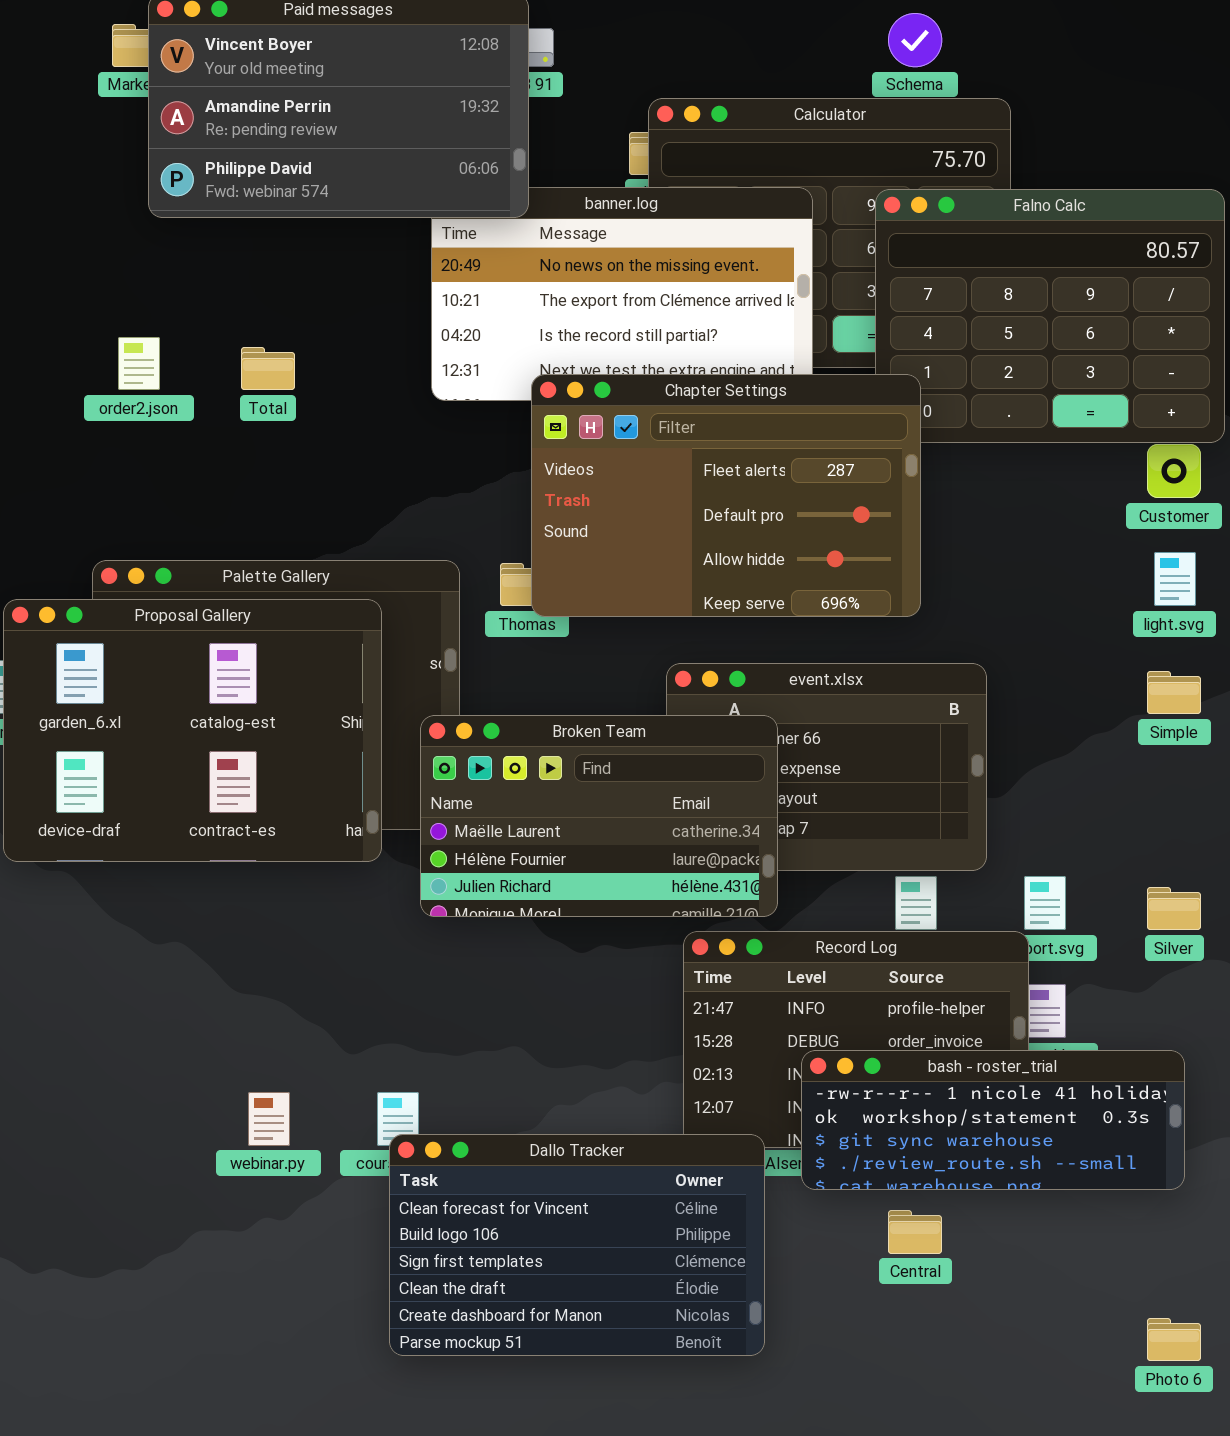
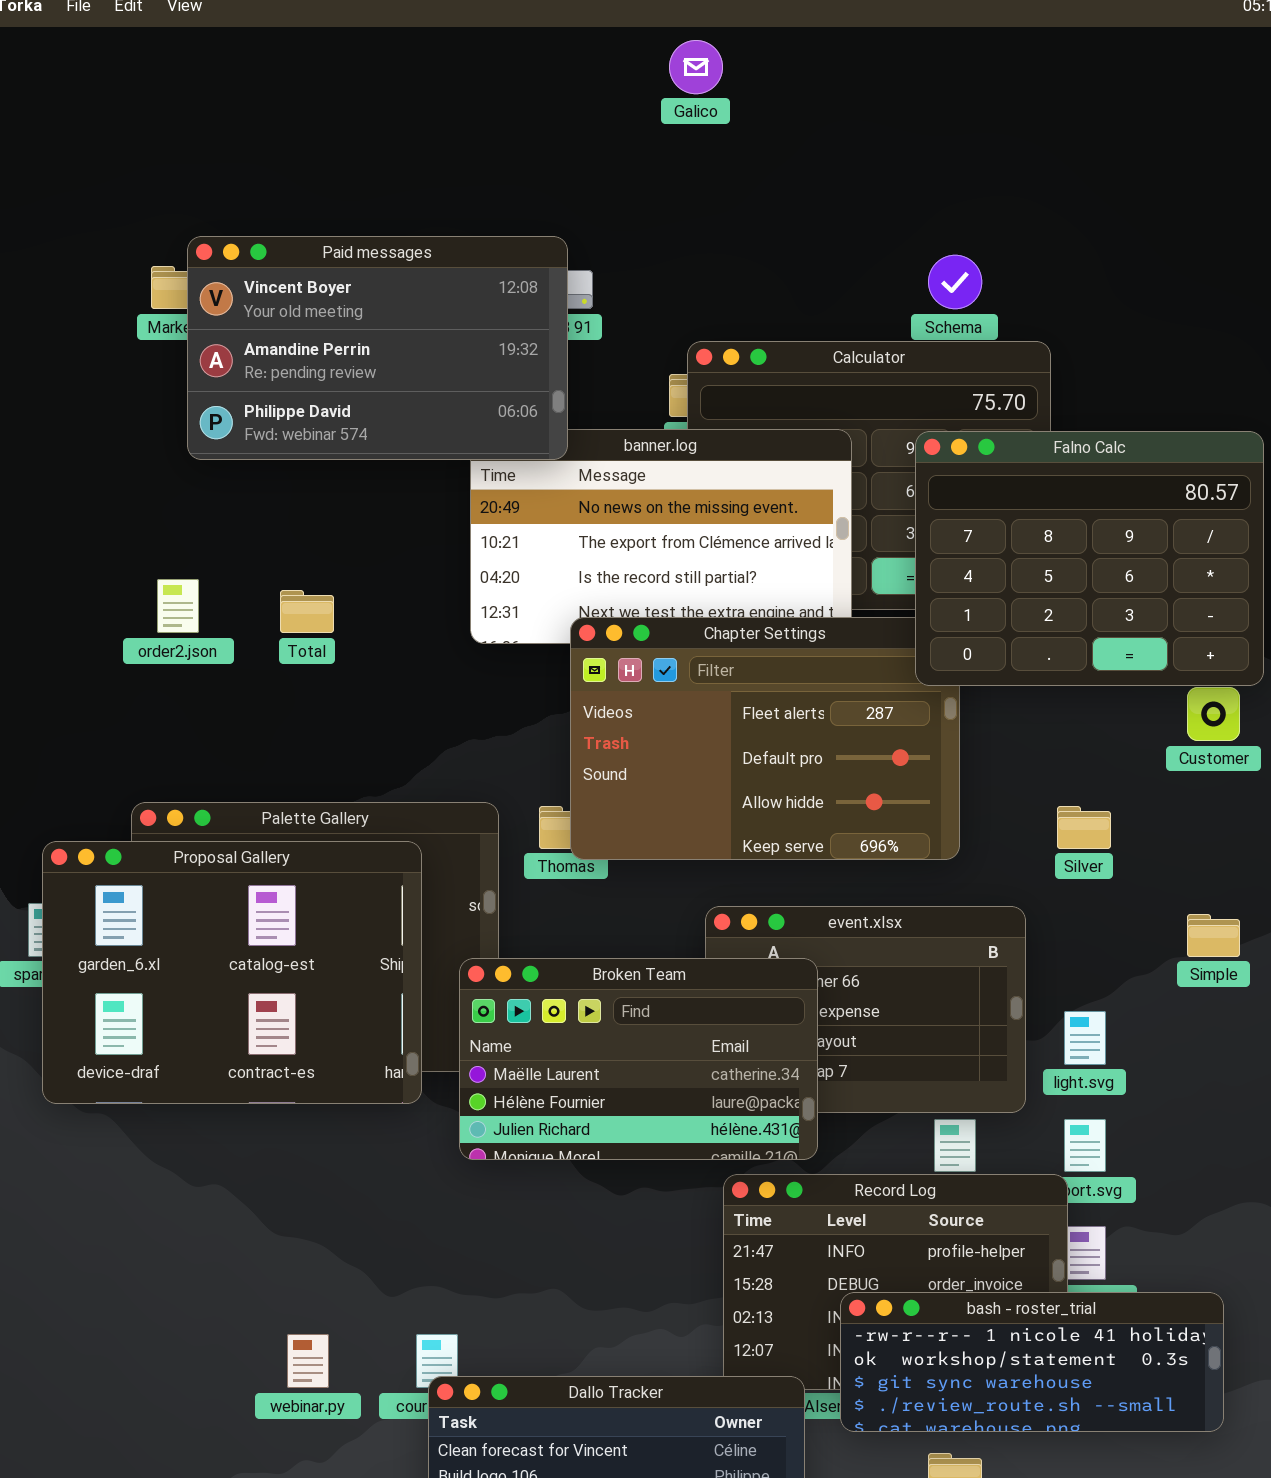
Falno Calc: [875,189,1225,443] -> [915,431,1264,686], raised
light.svg: [1154,552,1196,606] -> [1064,1011,1106,1065], moved
Silver: [1147,887,1201,930] -> [1057,806,1111,849], moved

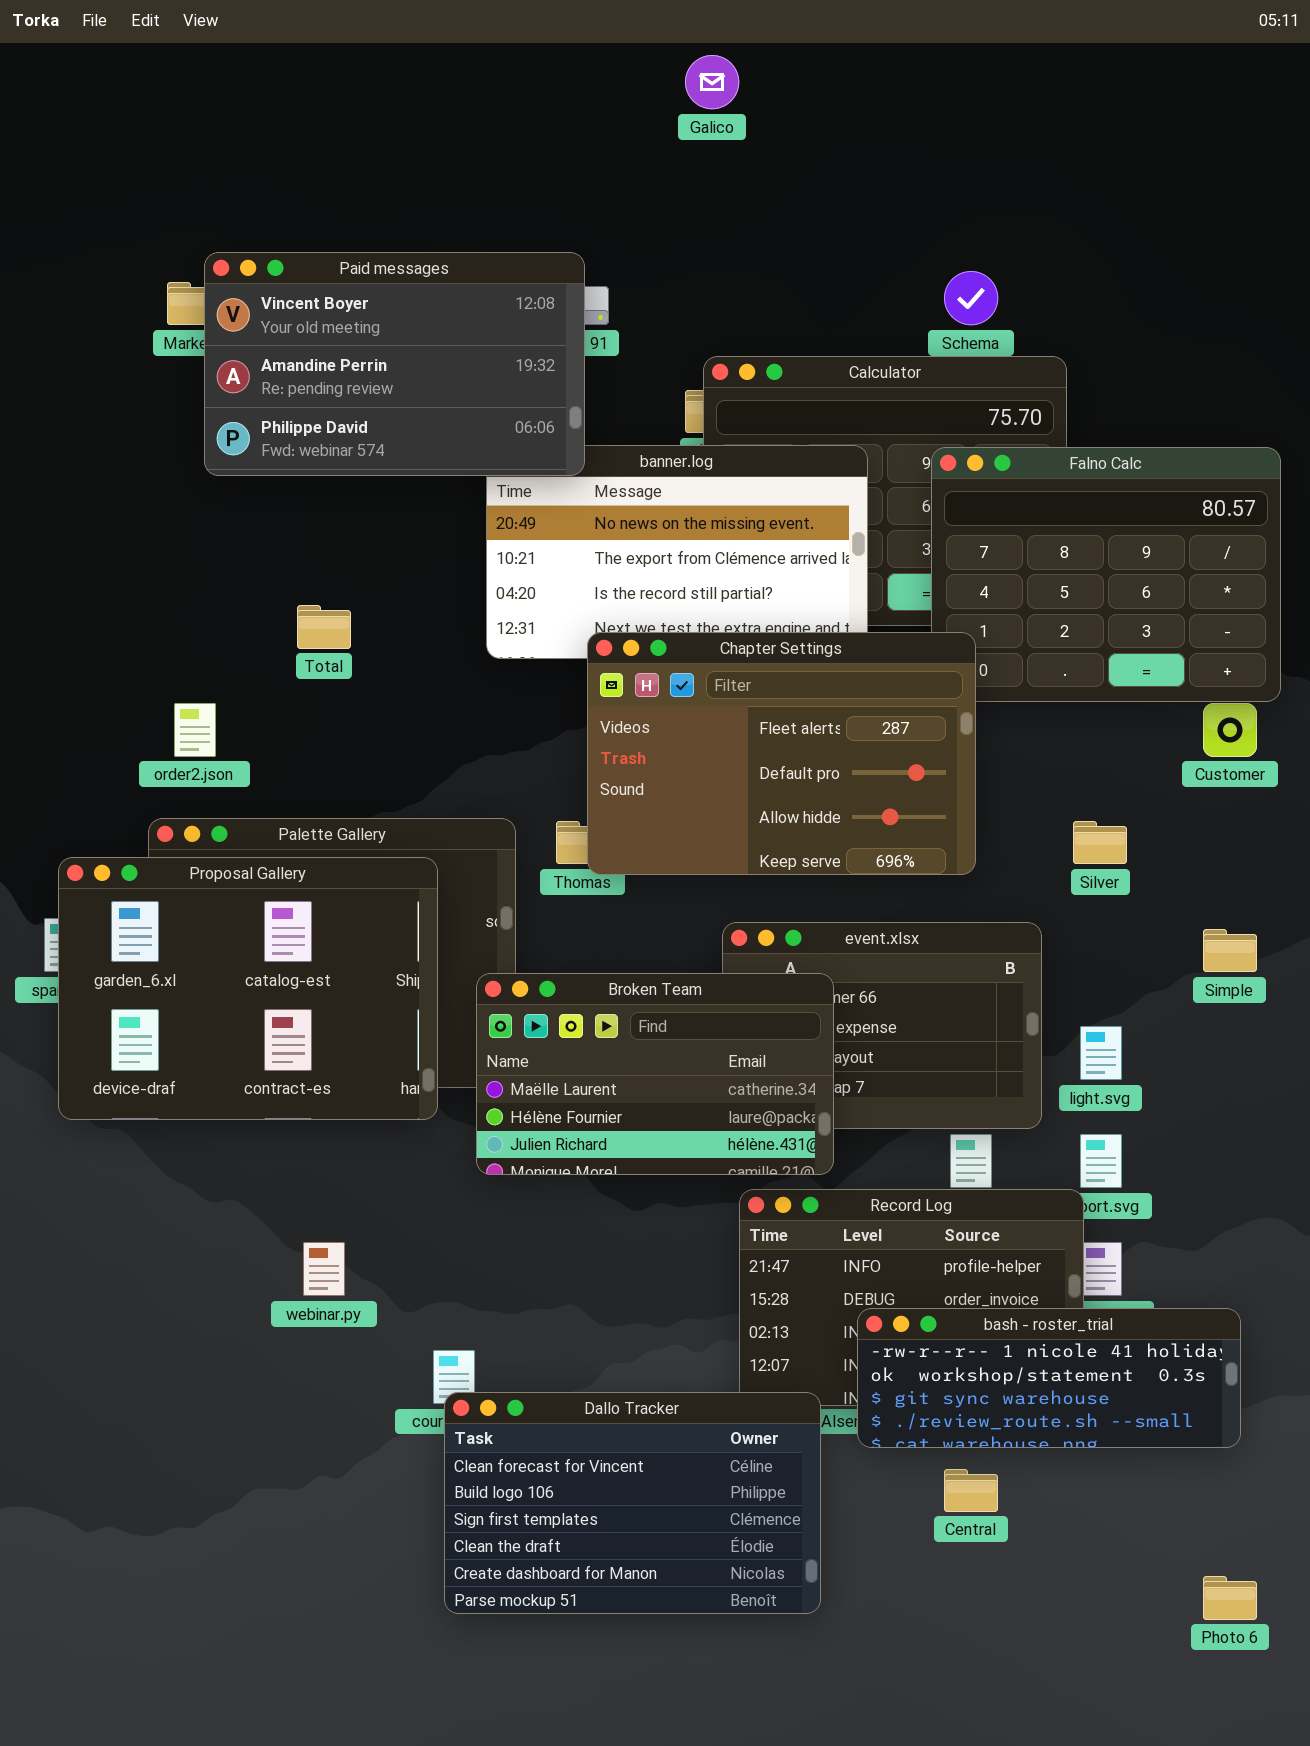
order2.json: [157,579,199,633] -> [174,703,216,757], moved
Chapter Settings: [570,617,960,860] -> [587,632,976,875], raised
webinar.py: [287,1334,329,1388] -> [303,1242,345,1296], moved

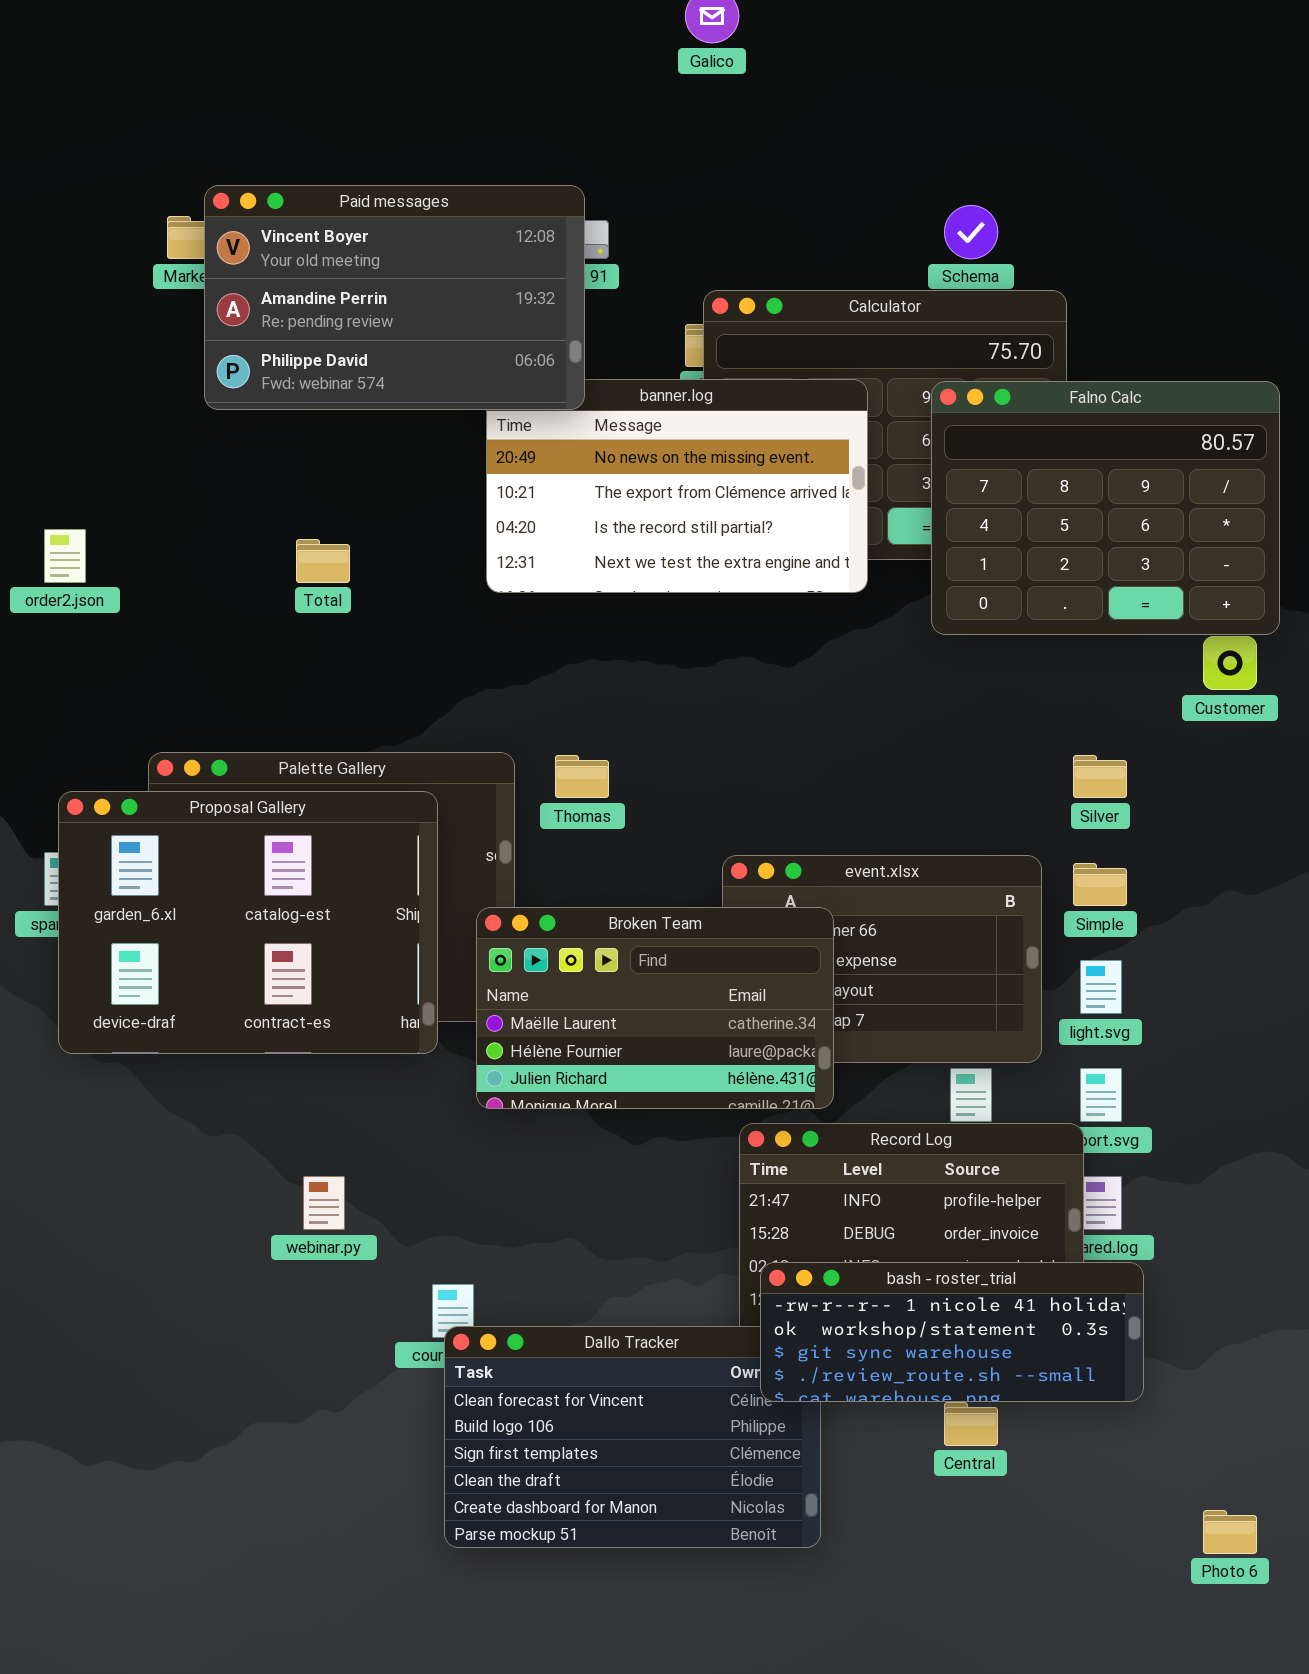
Chapter Settings: [587,632,976,875] -> none, closed
order2.json: [174,703,216,757] -> [44,529,86,583], moved
Simple: [1203,929,1257,972] -> [1073,863,1127,906], moved
bash - roster_trial: [857,1308,1241,1448] -> [760,1262,1144,1402], moved

